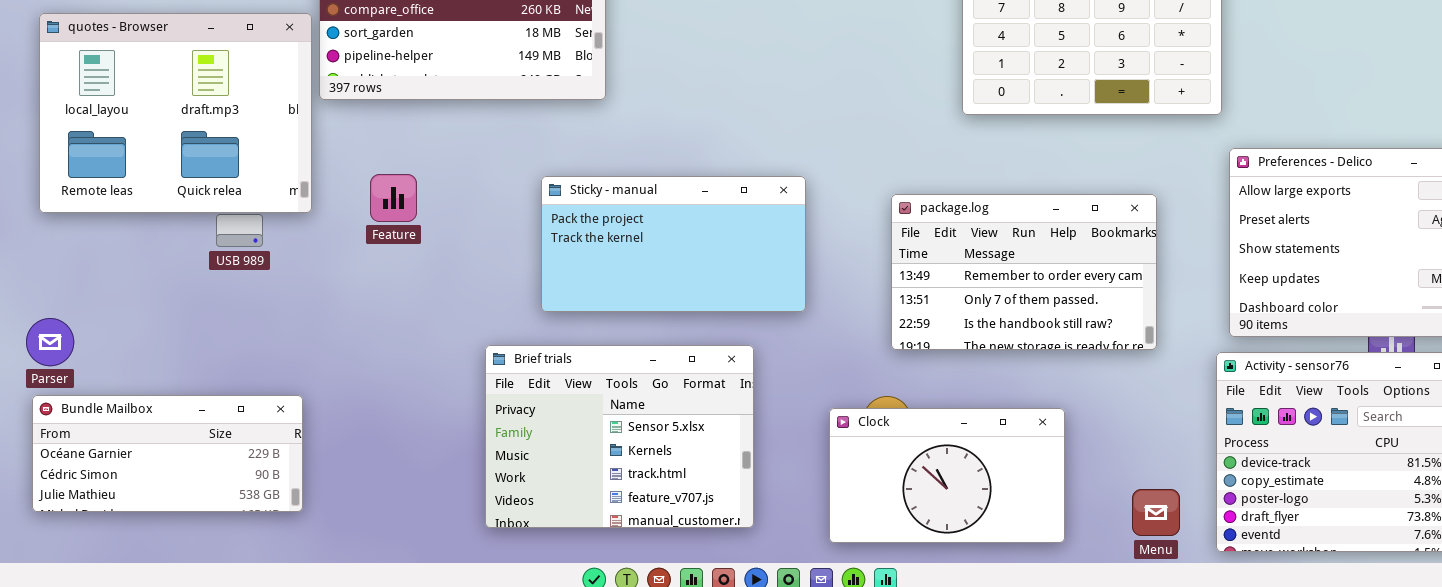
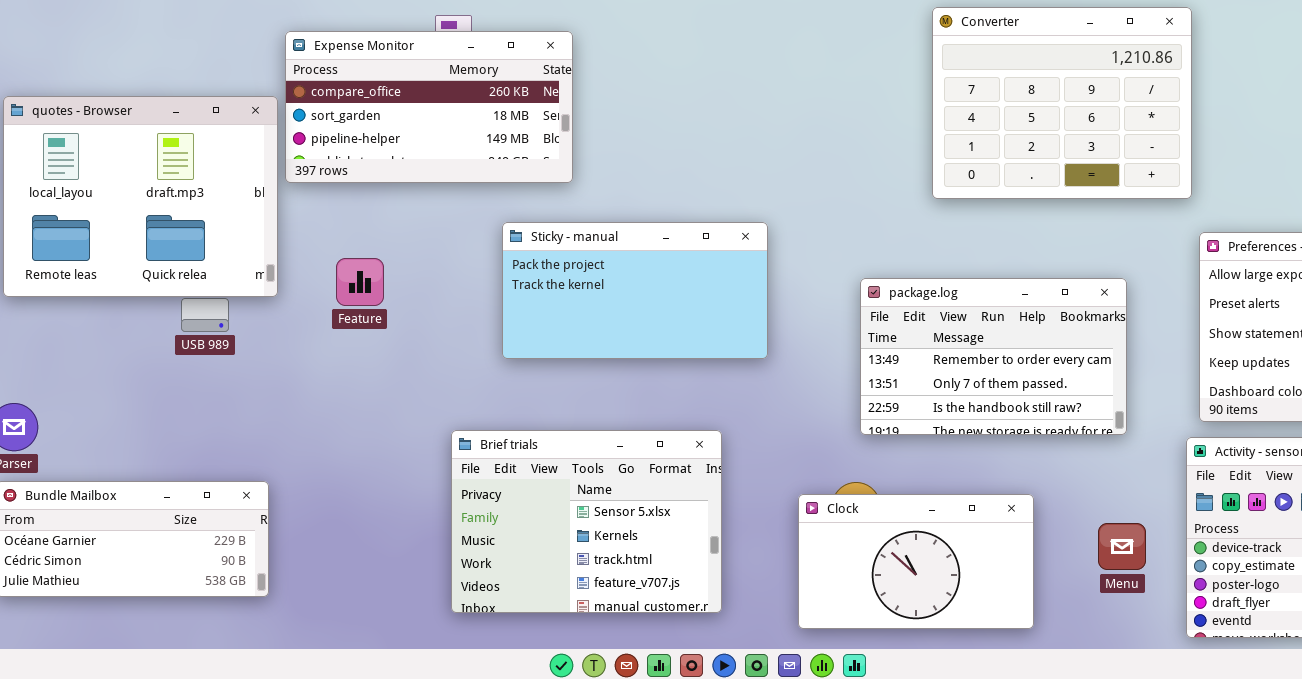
Sticky - manual: [541,176,806,312] -> [502,222,768,359], moved
Menu: [1132,489,1180,536] -> [1098,523,1146,570], moved

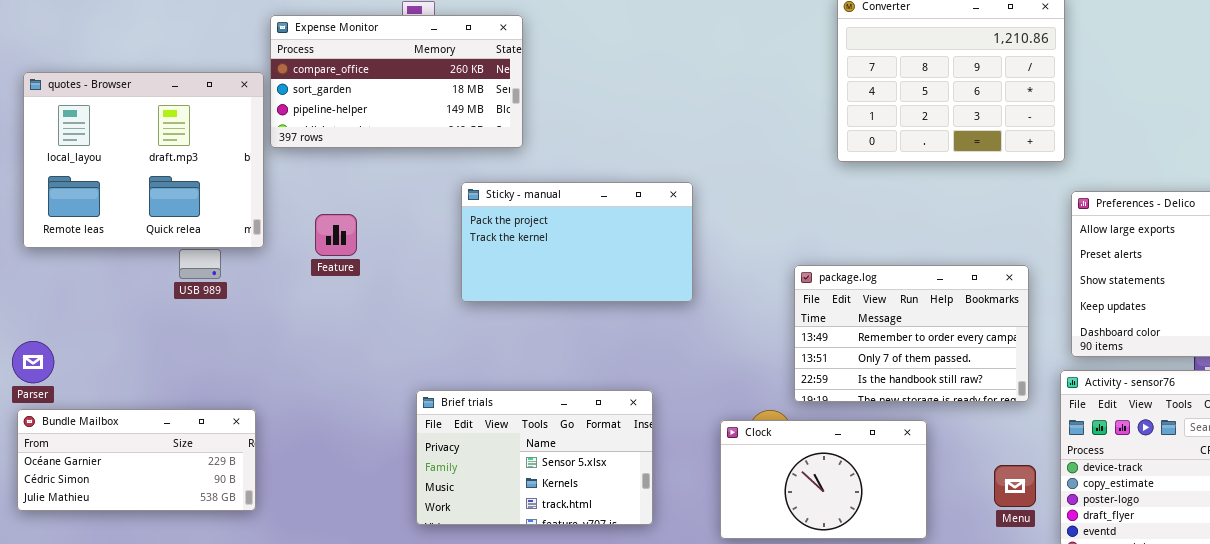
package.log: [860,278,1127,435] -> [794,265,1029,402], moved
Brief trials: [451,430,722,613] -> [416,390,653,525], resized
Menu: [1098,523,1146,570] -> [994,465,1036,507], moved

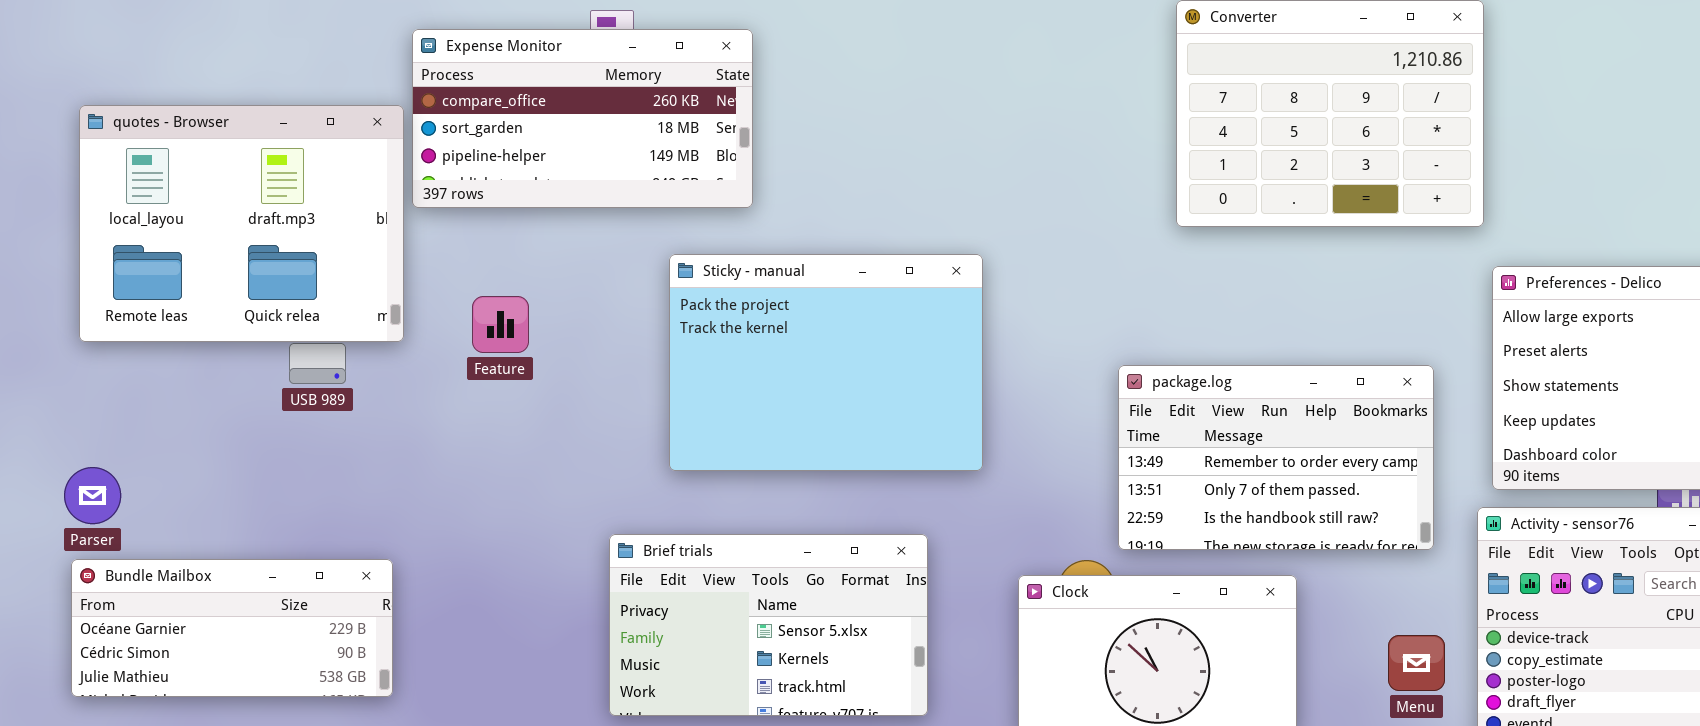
Sticky - manual: [461,182,693,302] -> [669,254,983,471], resized

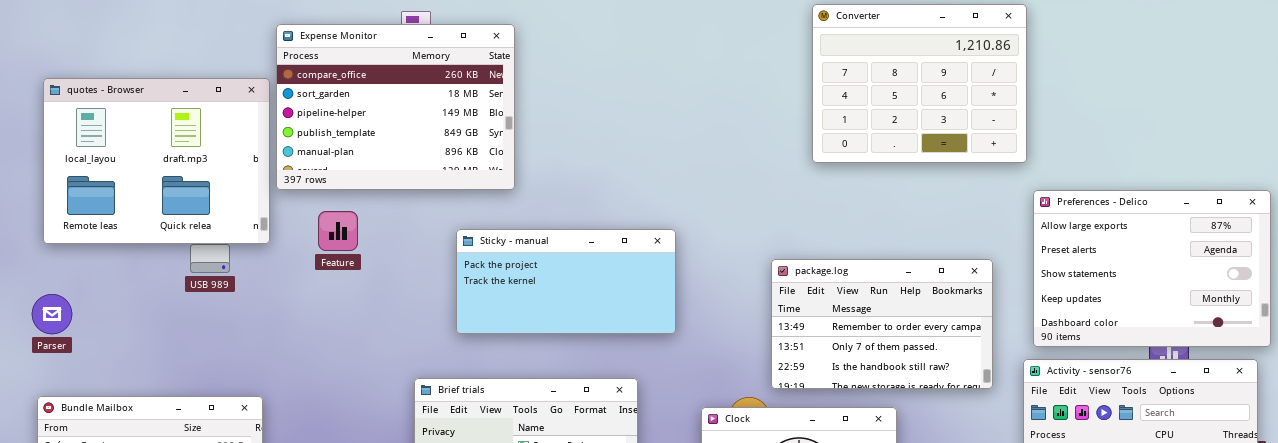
Expense Monitor: [412,29,753,208] -> [276,24,515,190], resized
Sticky - manual: [669,254,983,471] -> [456,229,676,334], resized
Parser: [64,467,121,524] -> [32,294,72,334], moved

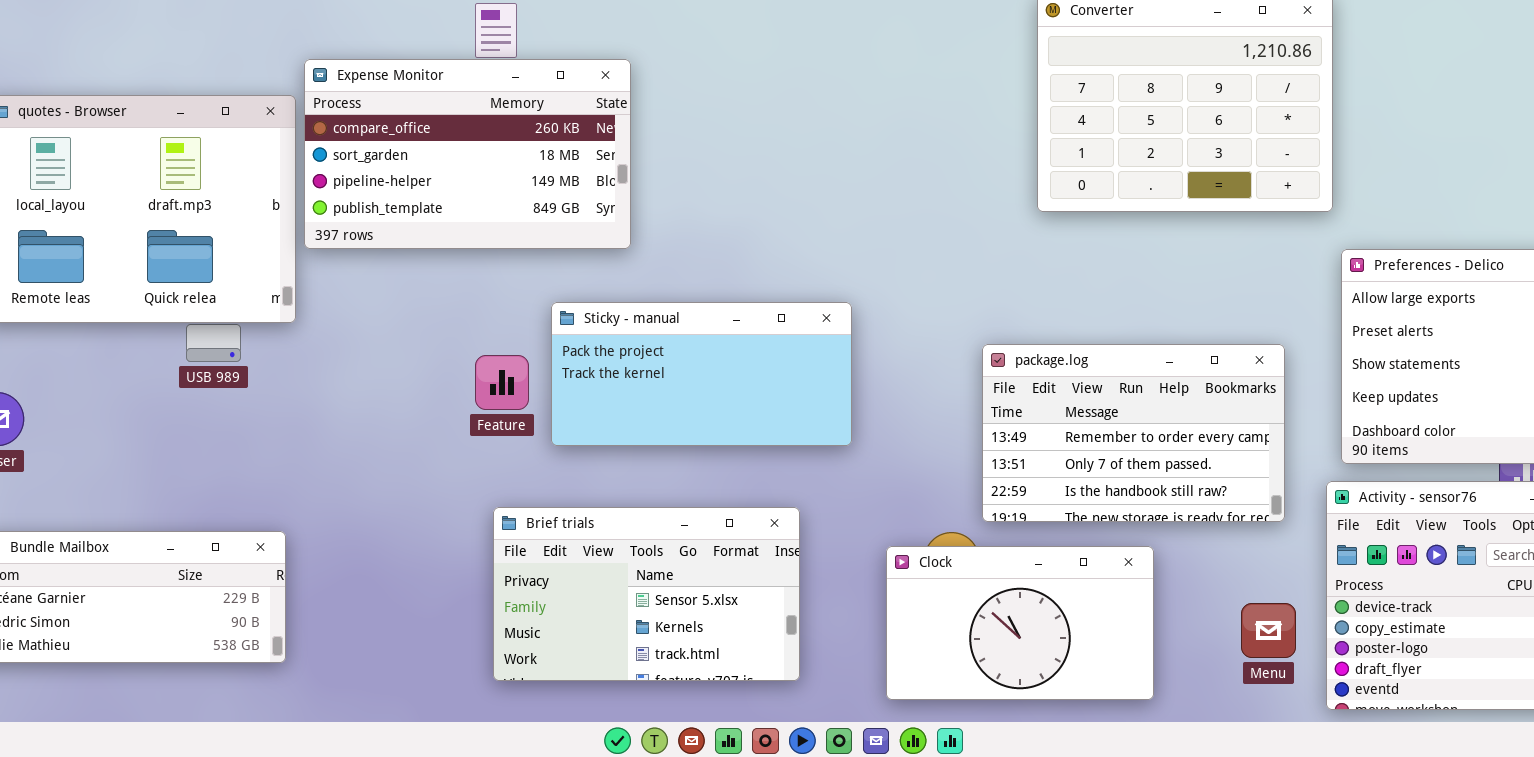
Expense Monitor: [276,24,515,190] -> [304,59,631,249], resized
Feature: [318,211,358,251] -> [475,355,529,410], moved

